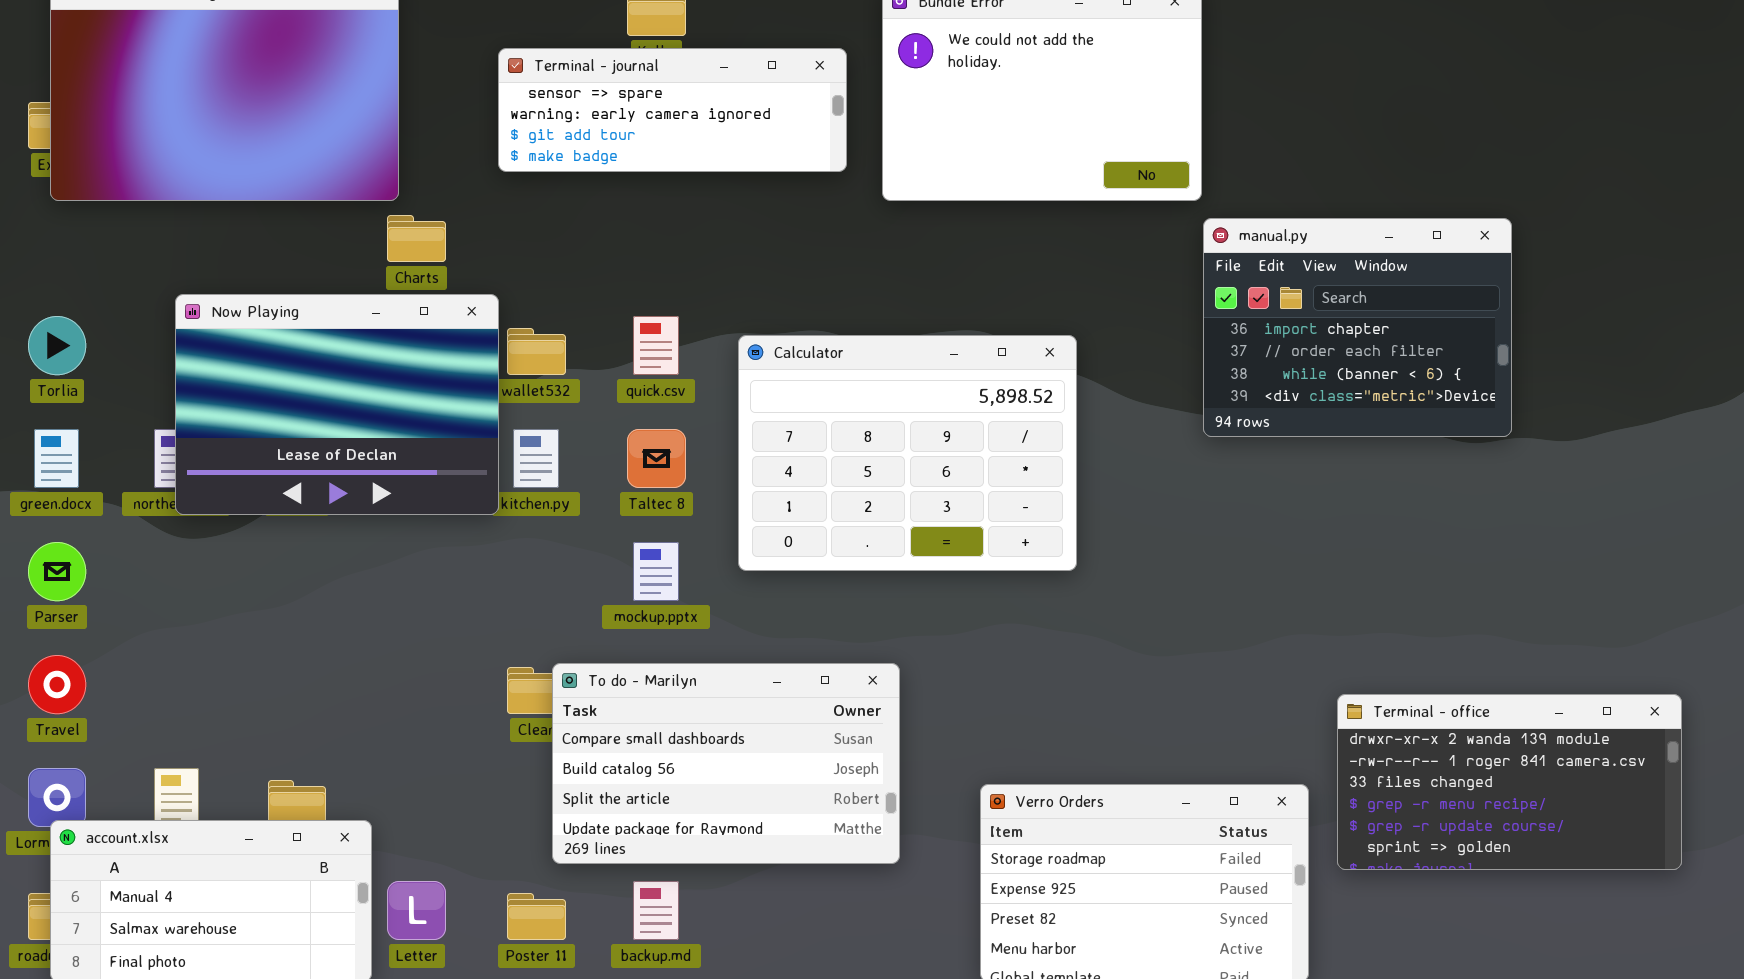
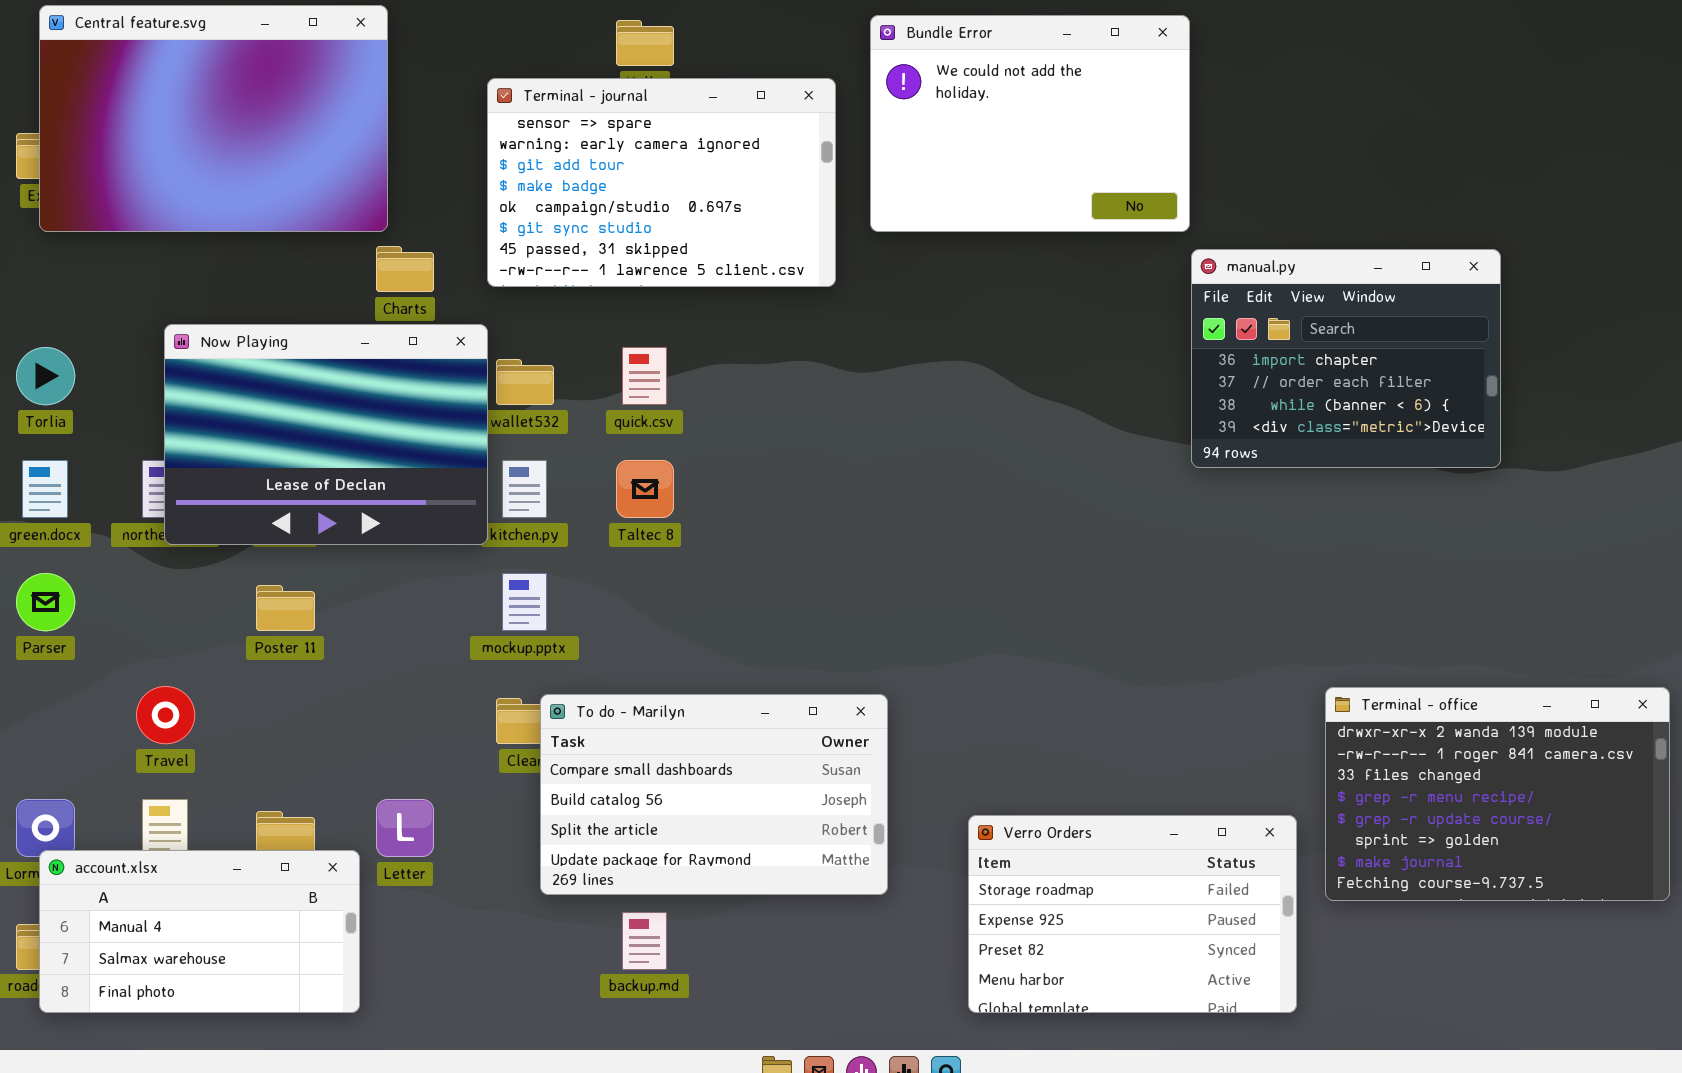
Terminal - journal: [498,48,847,172] -> [487,78,836,287], resized
Calculator: [738,335,1077,571] -> none, closed
mockup.pptx: [633,542,679,601] -> [502,573,547,631], moved
Travel: [28,655,86,714] -> [136,686,195,744], moved
Terminal - office: [1337,694,1682,870] -> [1325,687,1670,901], resized
Letter: [387,881,446,940] -> [376,799,434,857], moved
Poster 11: [507,893,566,940] -> [256,585,315,631], moved

